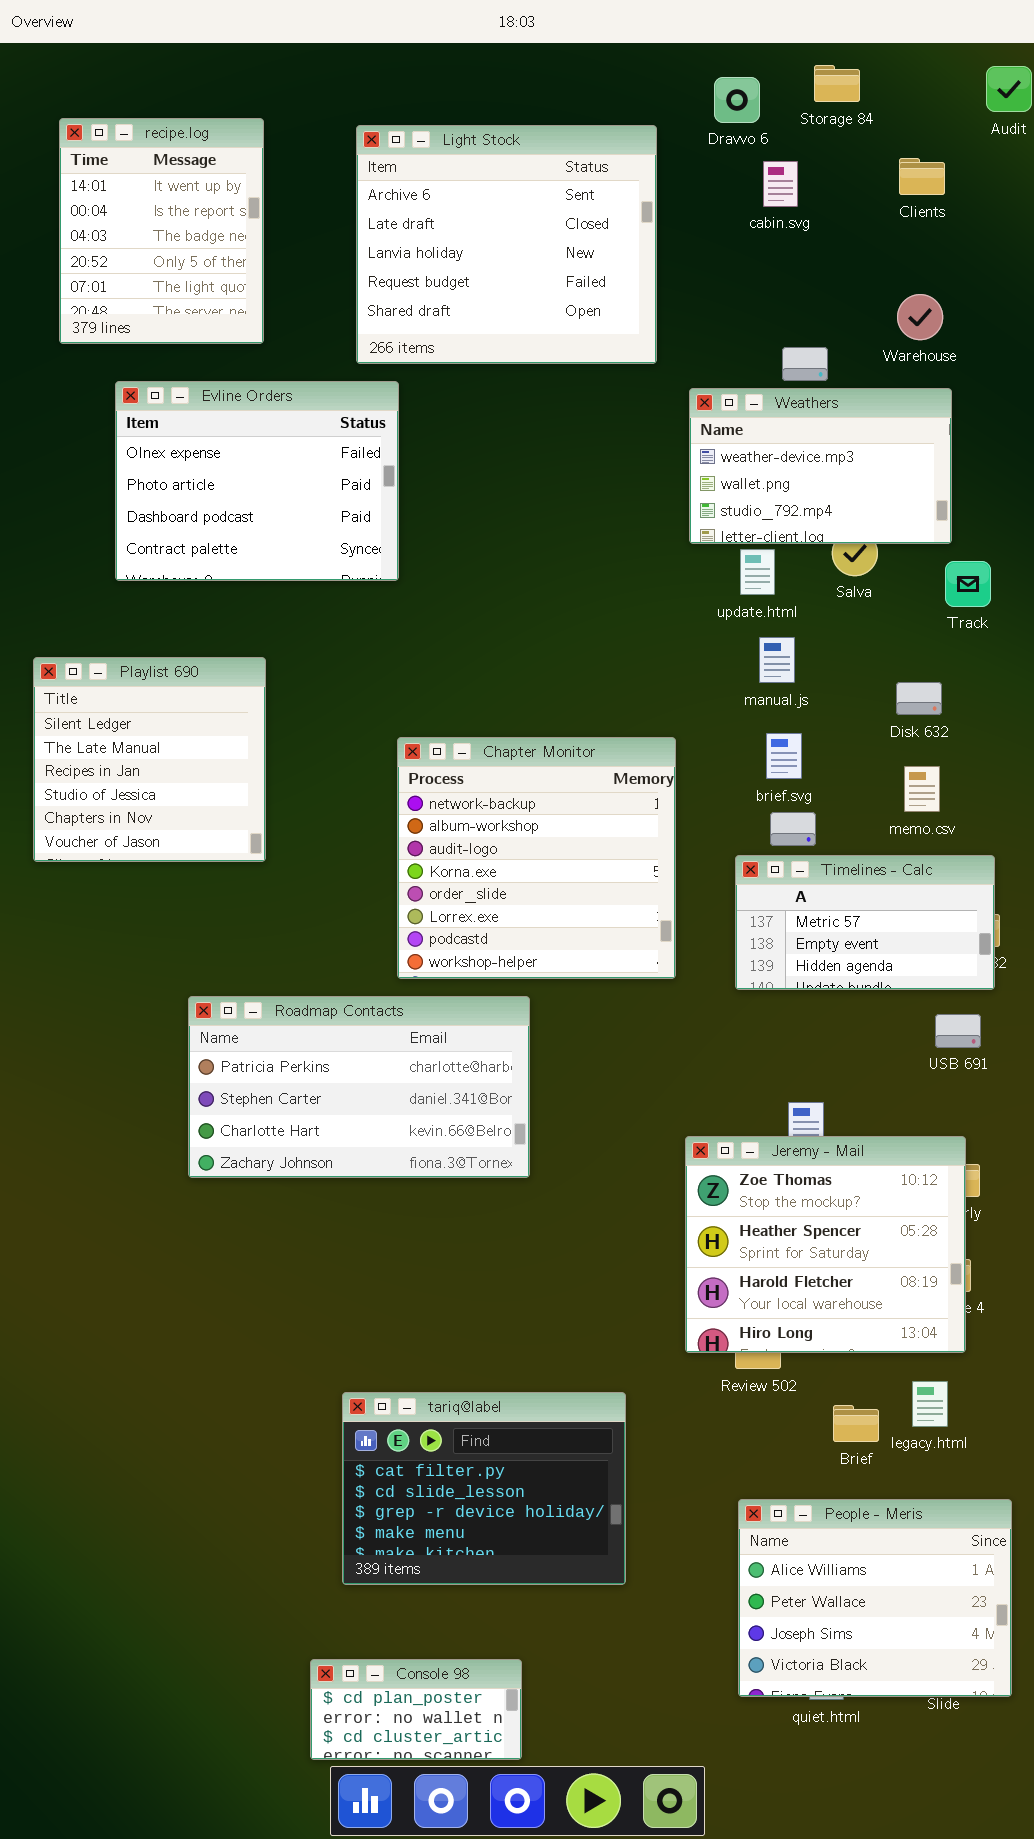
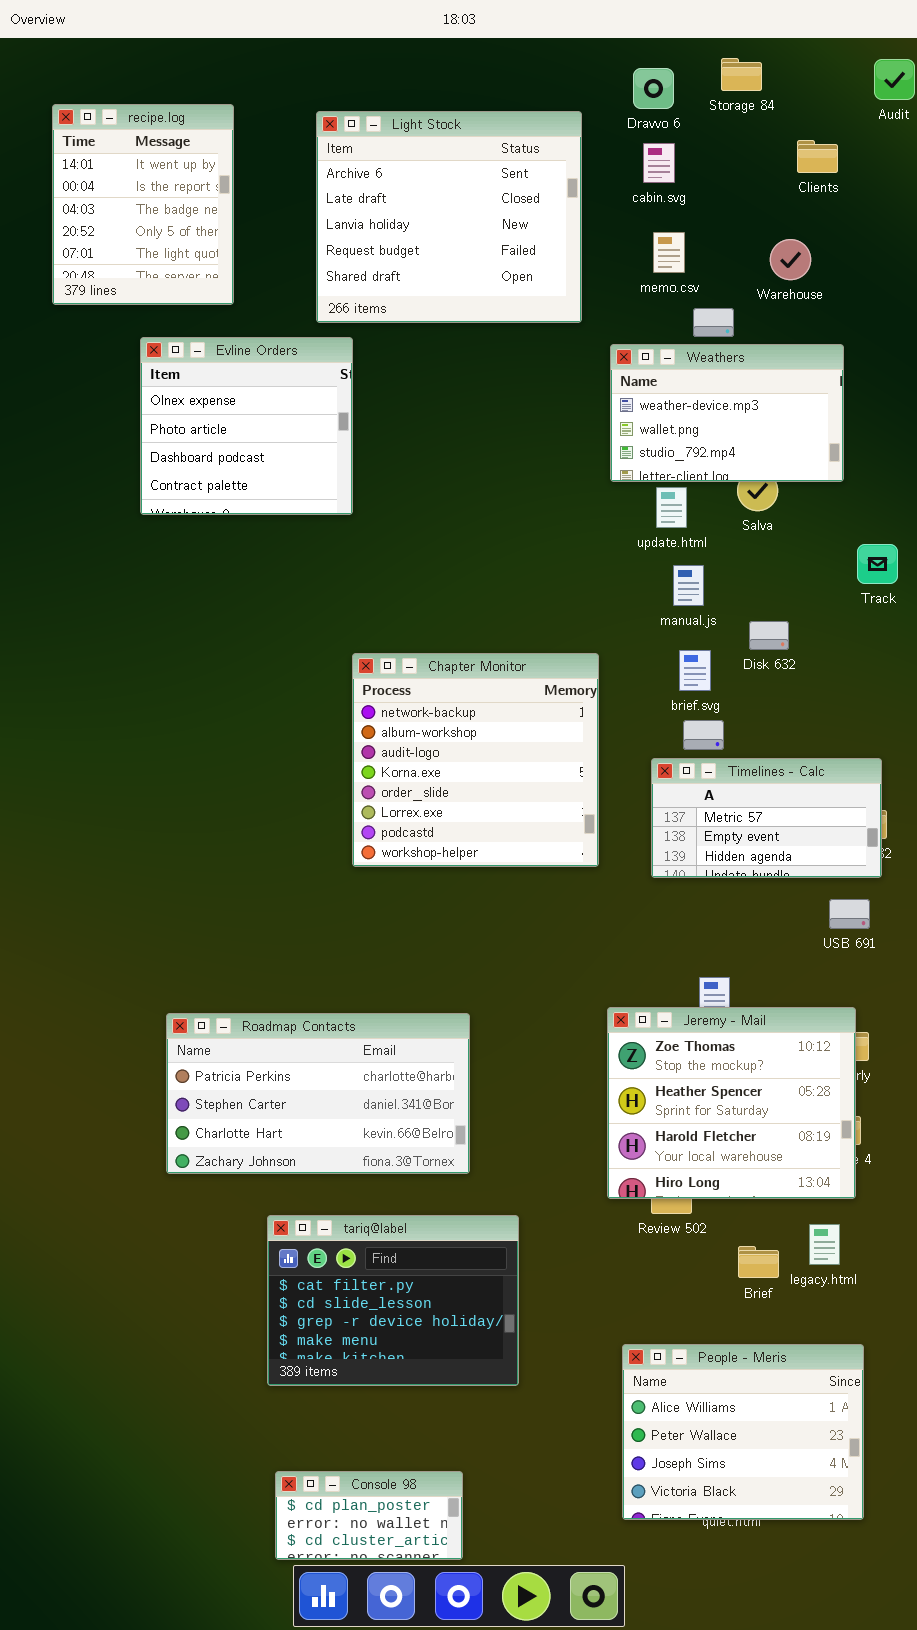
cabin.svg: [763,161,798,207] -> [643,143,675,183], moved
Warehouse: [897,294,943,340] -> [770,239,811,280], moved
Evline Orders: [115,381,399,581] -> [140,337,353,515], resized
Track: [945,561,991,607] -> [857,544,898,584], moved
Playlist 690: [33,657,266,862] -> none, closed
Disk 632: [896,682,942,715] -> [749,621,789,650], moved
memo.csv: [904,766,940,812] -> [653,232,685,273], moved
Roadmap Contacts: [188,996,530,1178] -> [166,1013,470,1174], moved
tariq@label: [342,1392,626,1585] -> [267,1215,519,1386], moved
People - Meris: [738,1499,1012,1697] -> [622,1344,864,1520], moved

